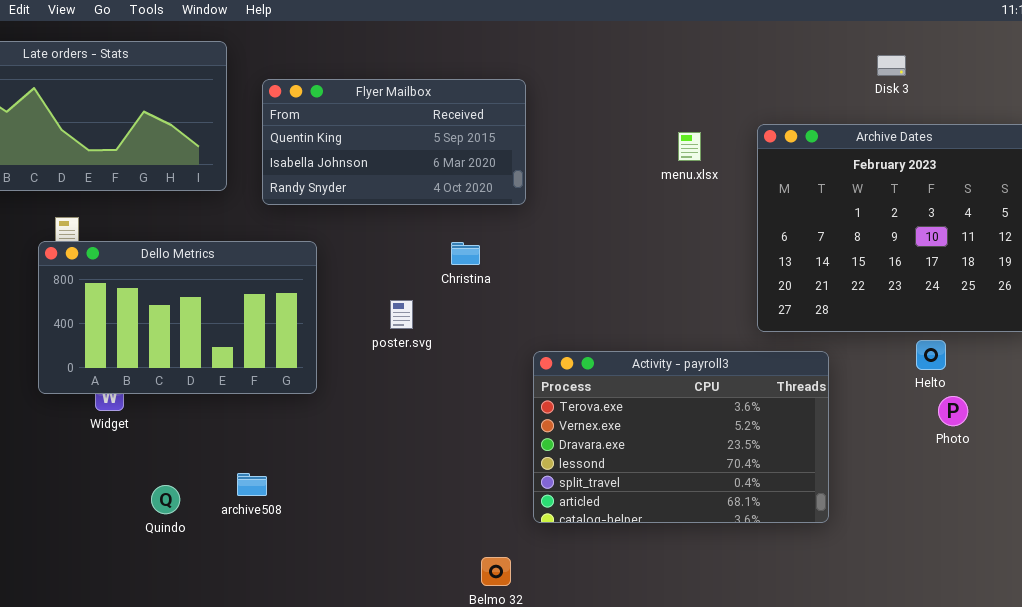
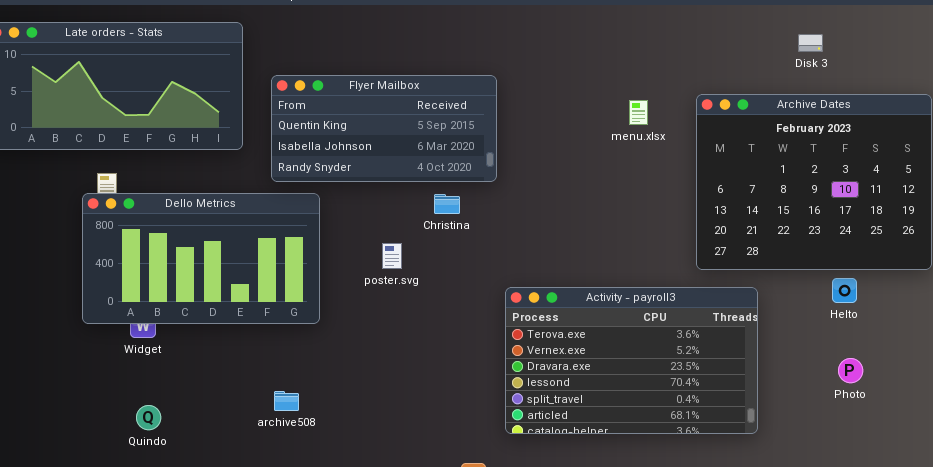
Flyer Mailbox: [262,79,526,205] -> [271,75,497,182], moved
Photo: [938,396,968,426] -> [838,358,863,383], moved
archive508: [237,473,267,496] -> [274,391,299,411], moved
Quindo: [151,485,180,514] -> [136,405,161,430], moved

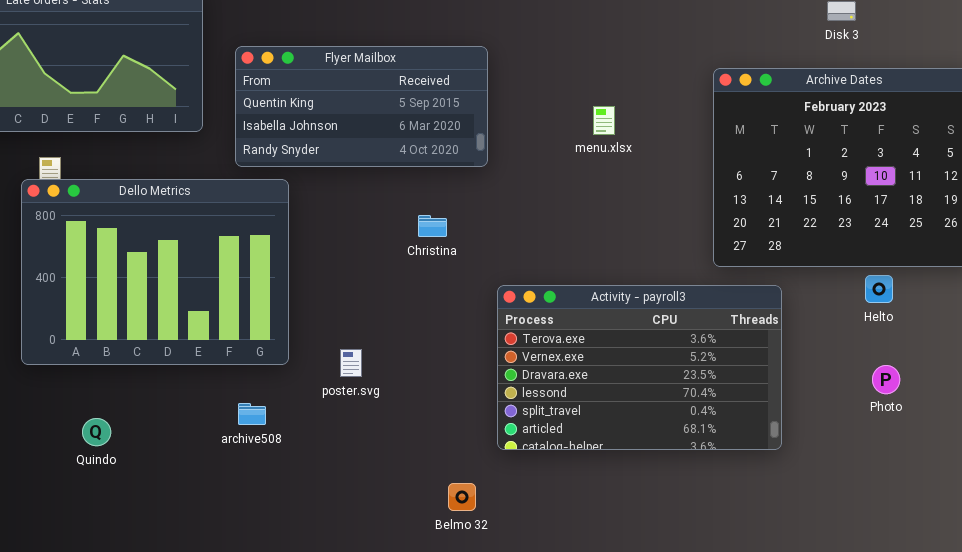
menu.xlsx: [629,100,648,125] -> [593,106,615,135], moved
Dello Metrics: [82,193,320,324] -> [21,179,289,365], resized
Christina: [434,194,460,214] -> [418,215,447,237], moved
poster.svg: [382,243,402,269] -> [340,349,362,377], moved

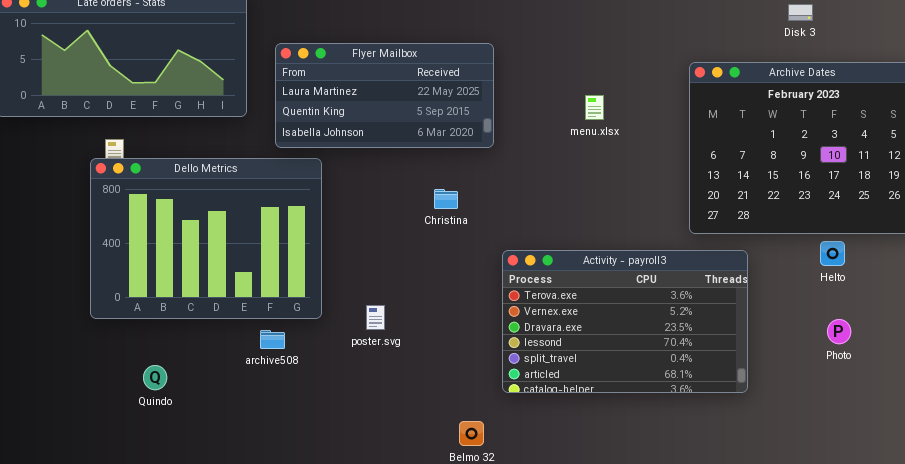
Flyer Mailbox: [235,46,488,167] -> [275,43,494,148], scrolled up 1 row
archive508: [238,403,266,425] -> [260,330,285,349], moved

